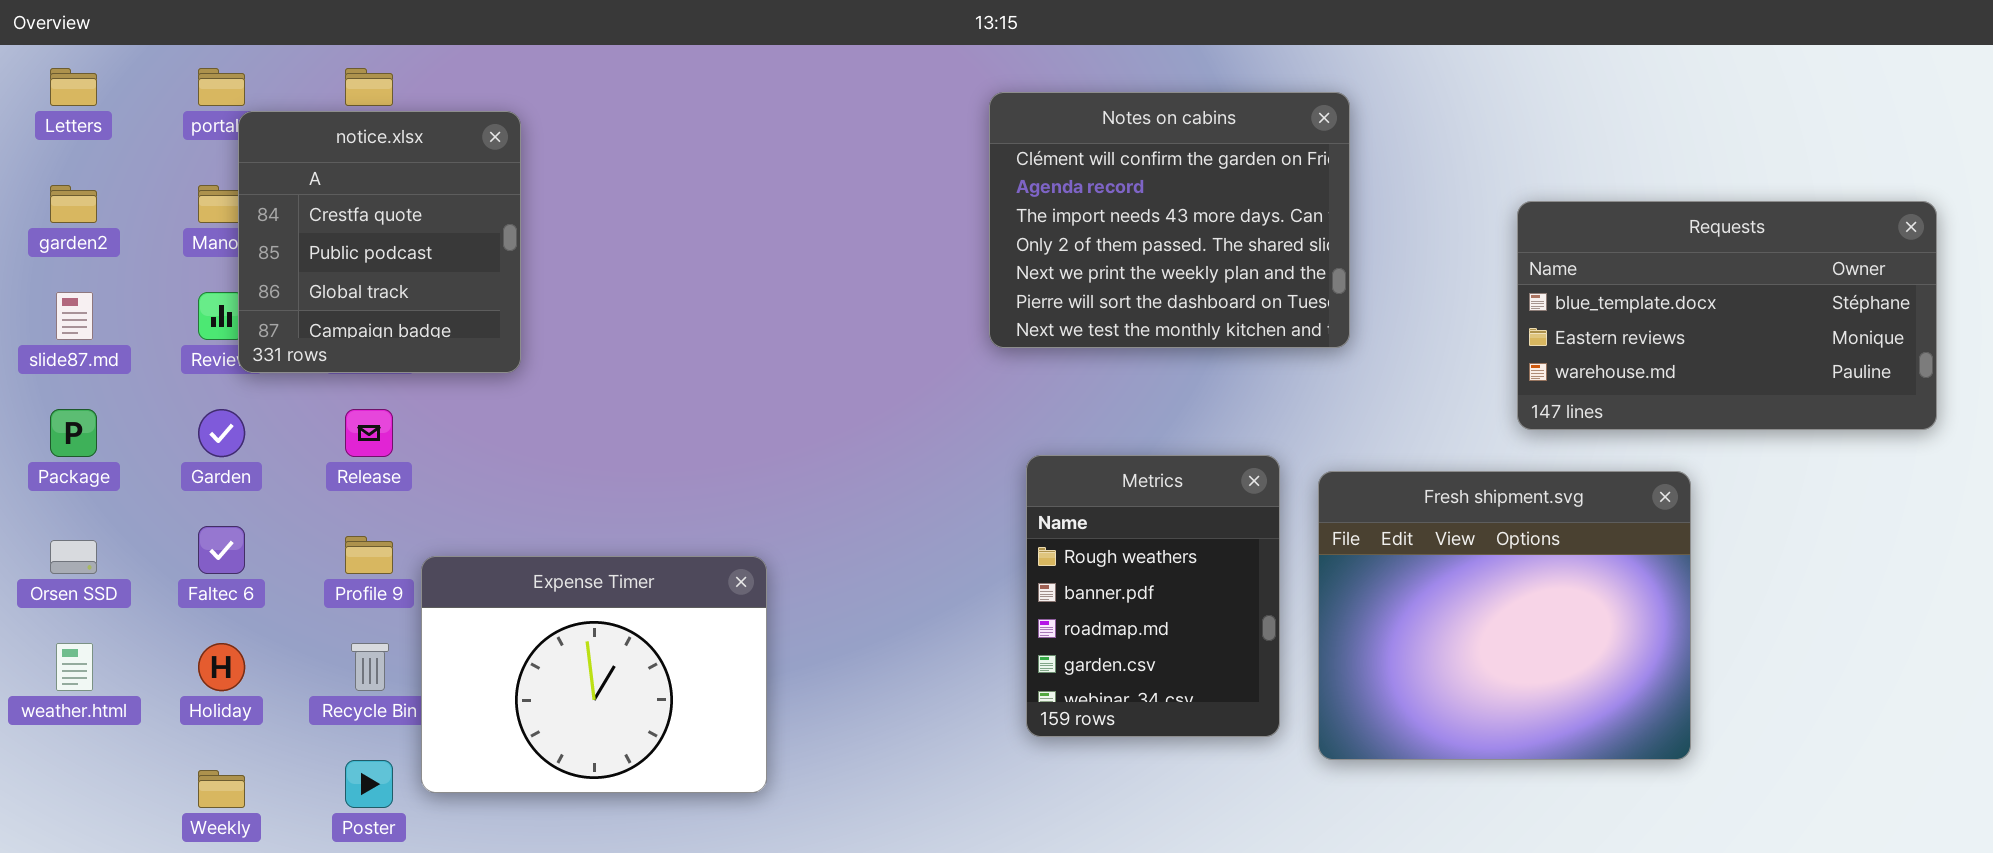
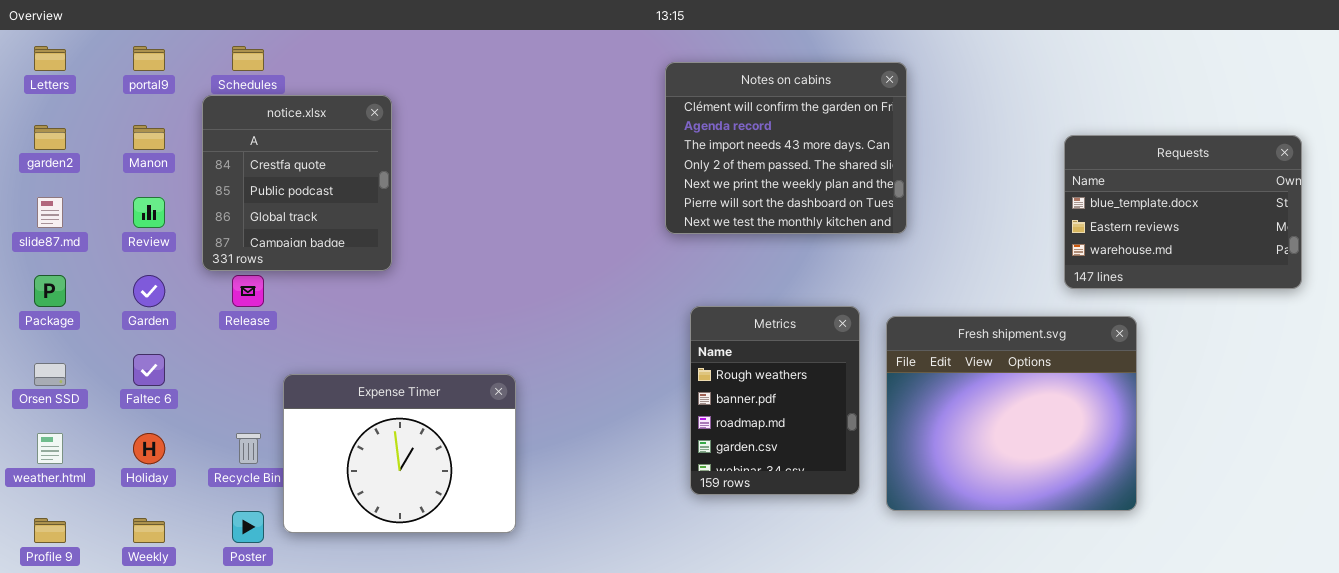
notice.xlsx: [238,111,521,373] -> [202,95,392,271], moved
Requests: [1517,201,1937,430] -> [1064,135,1302,289], resized
Profile 9: [345,536,393,574] -> [34,518,66,543], moved

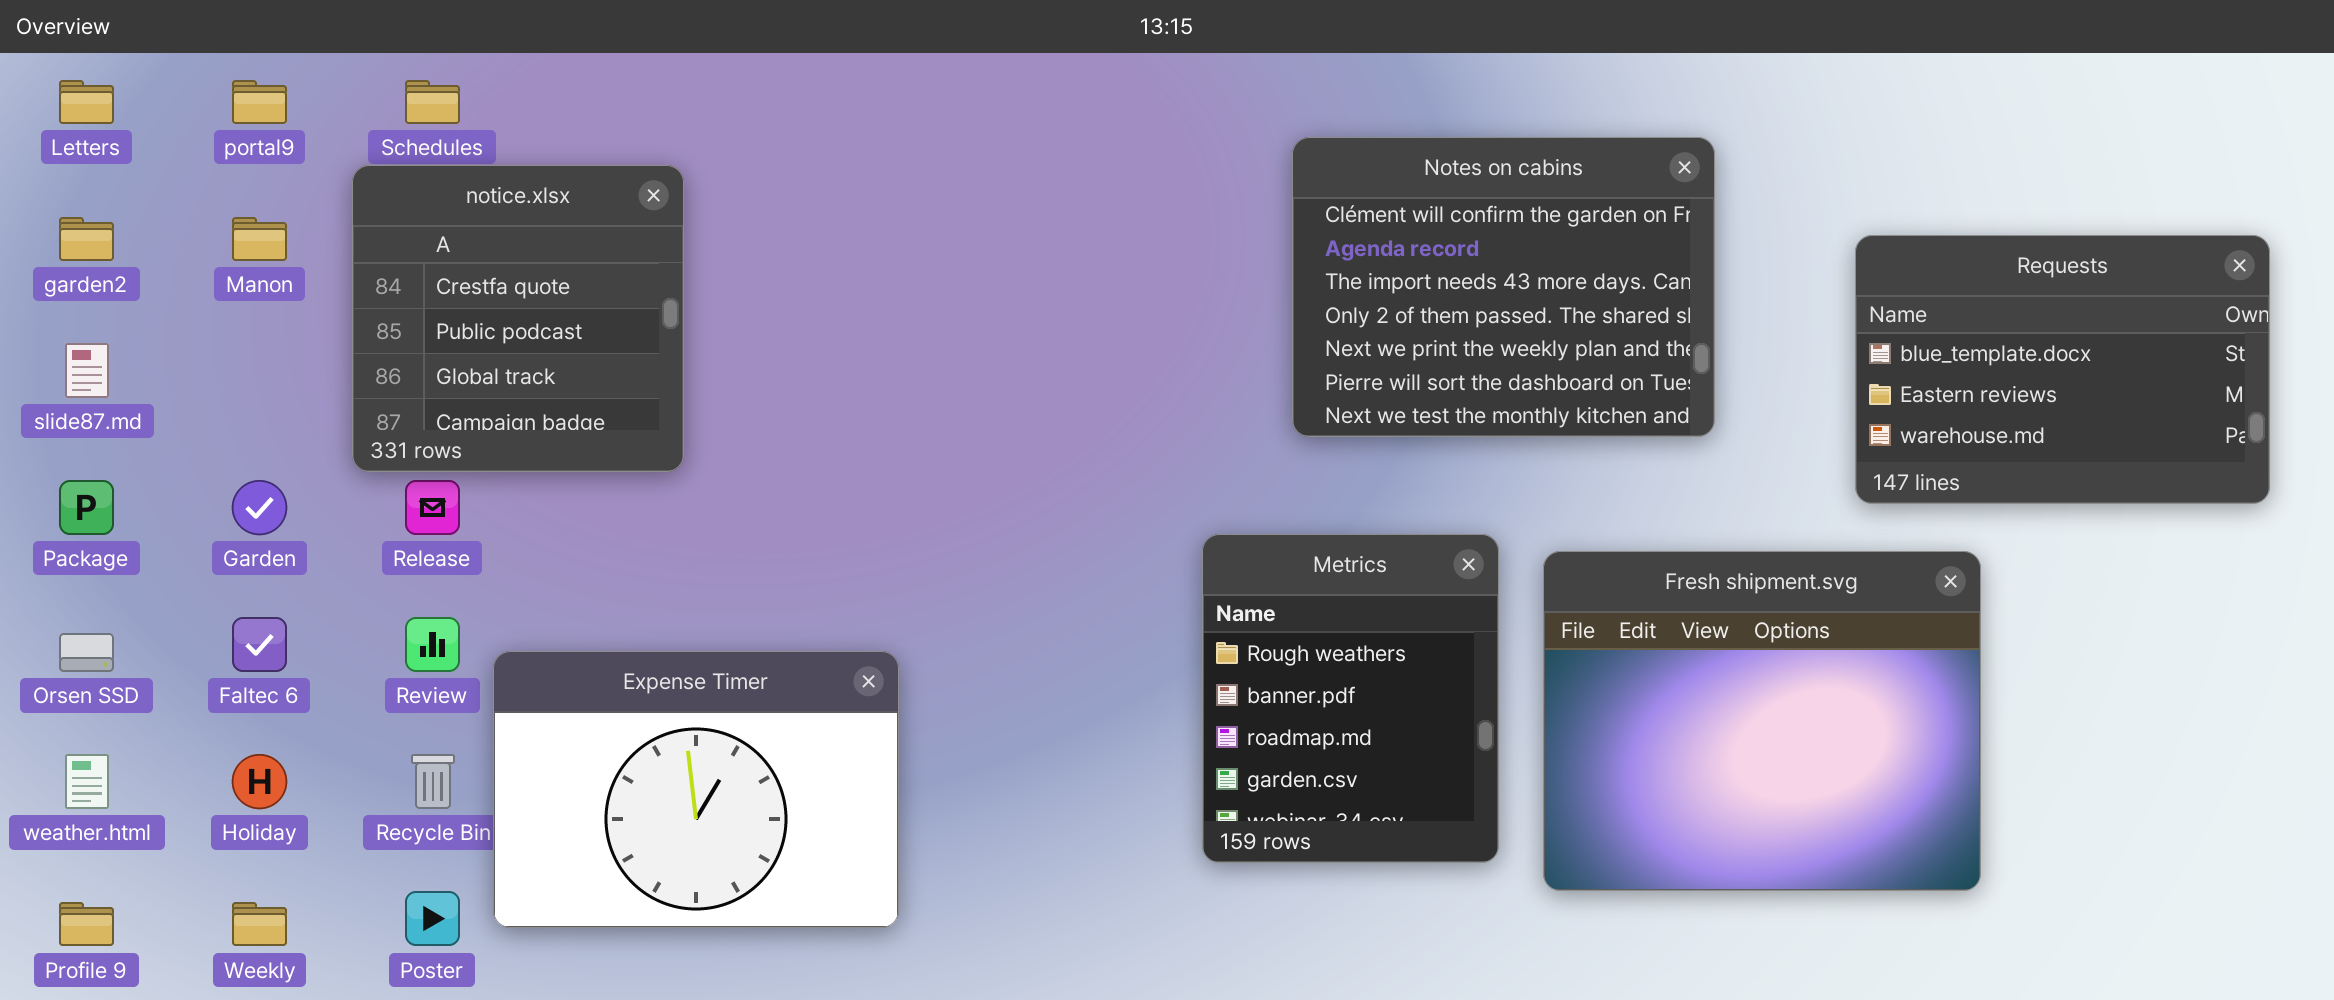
Notes on cabins: [665,62,907,234] -> [1292,137,1715,437], moved
Review: [133,197,165,228] -> [405,617,460,672], moved

